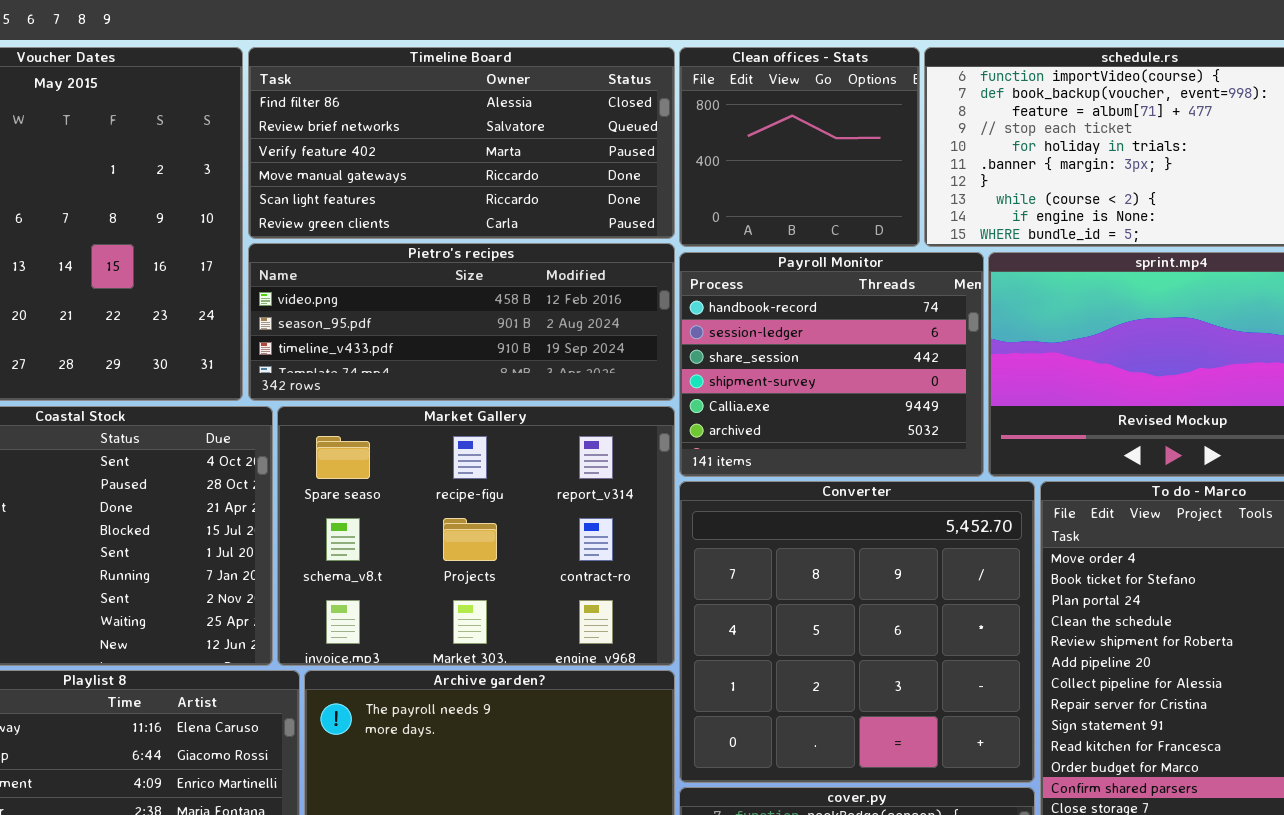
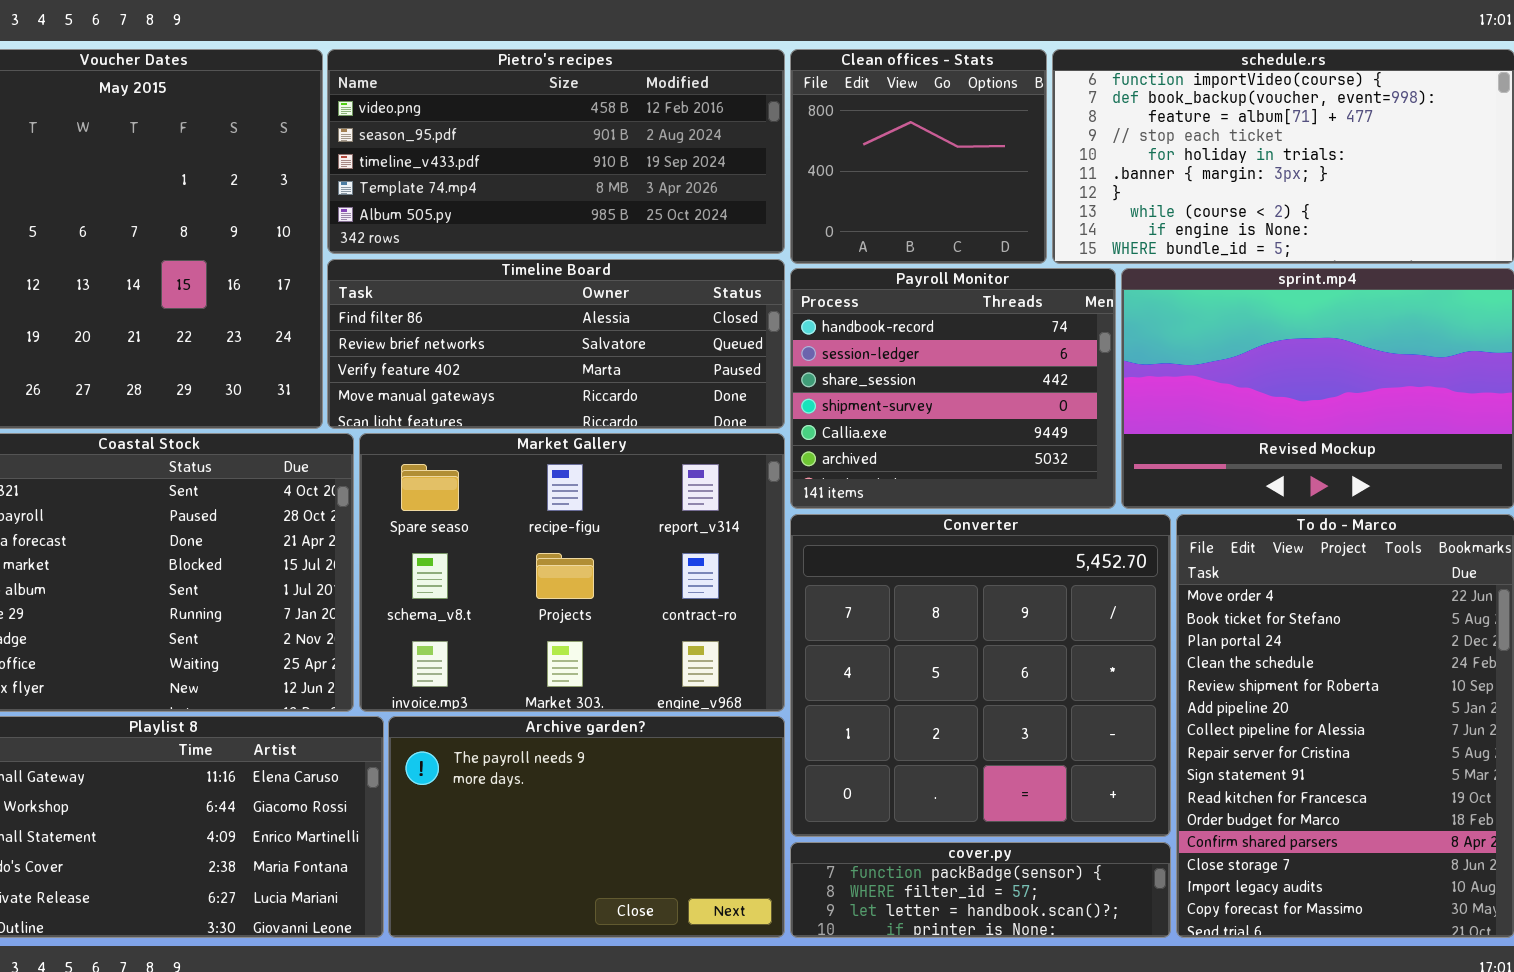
Timeline Board: [248,47,675,239] -> [327,259,785,429], moved, resized
Pietro's recipes: [248,243,675,401] -> [327,49,785,254], moved, resized

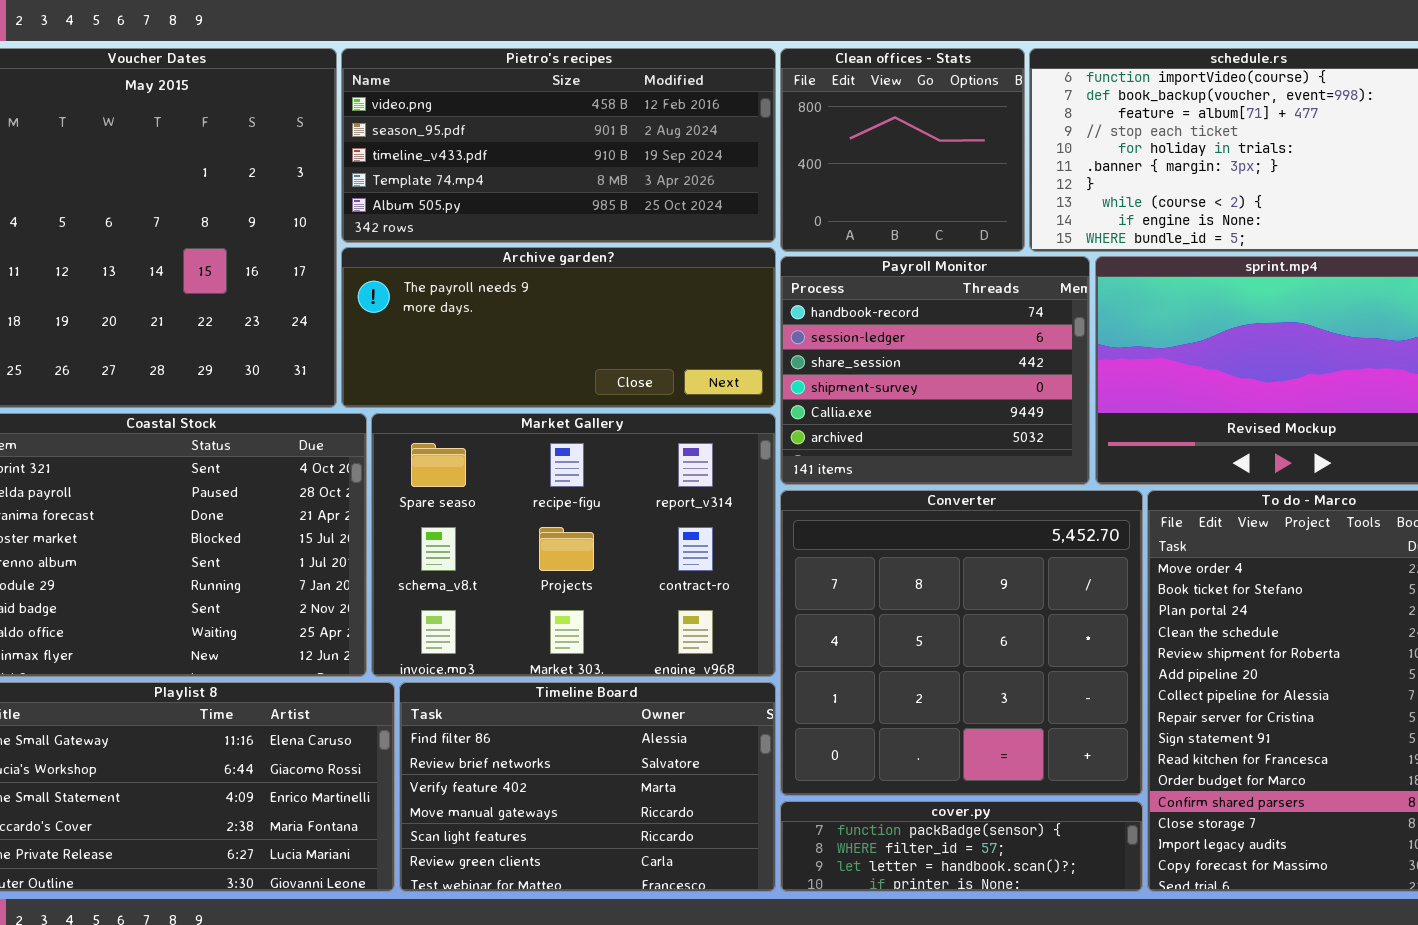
Timeline Board: [327,259,785,429] -> [399,682,776,892], moved, resized
Archive garden?: [388,716,785,938] -> [341,247,776,408], moved, resized

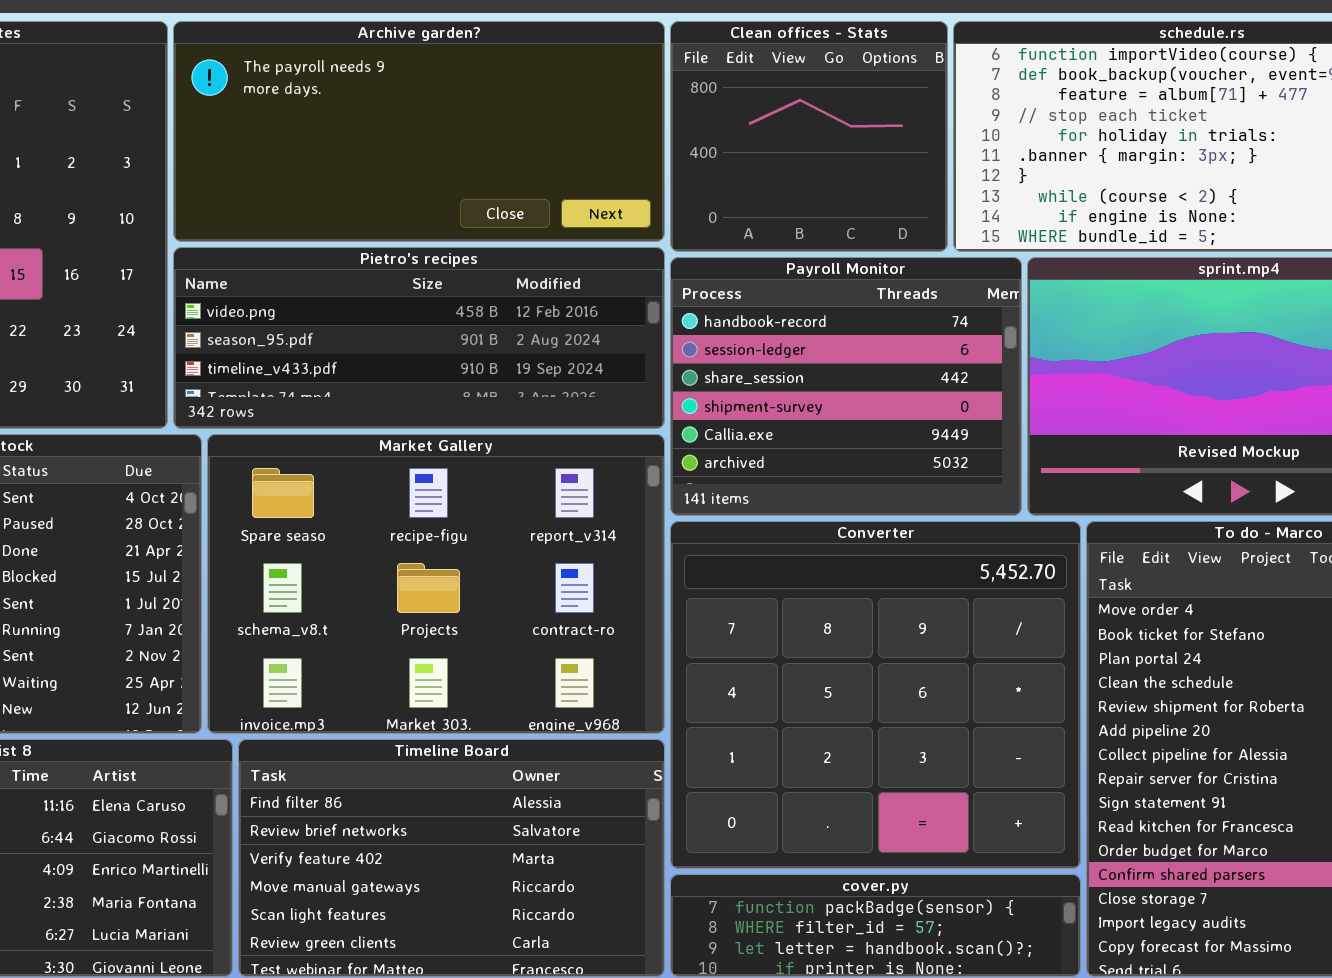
Pietro's recipes: [341,48,776,243] -> [173,247,665,429], moved, resized
Archive garden?: [341,247,776,408] -> [173,21,665,242], moved, resized

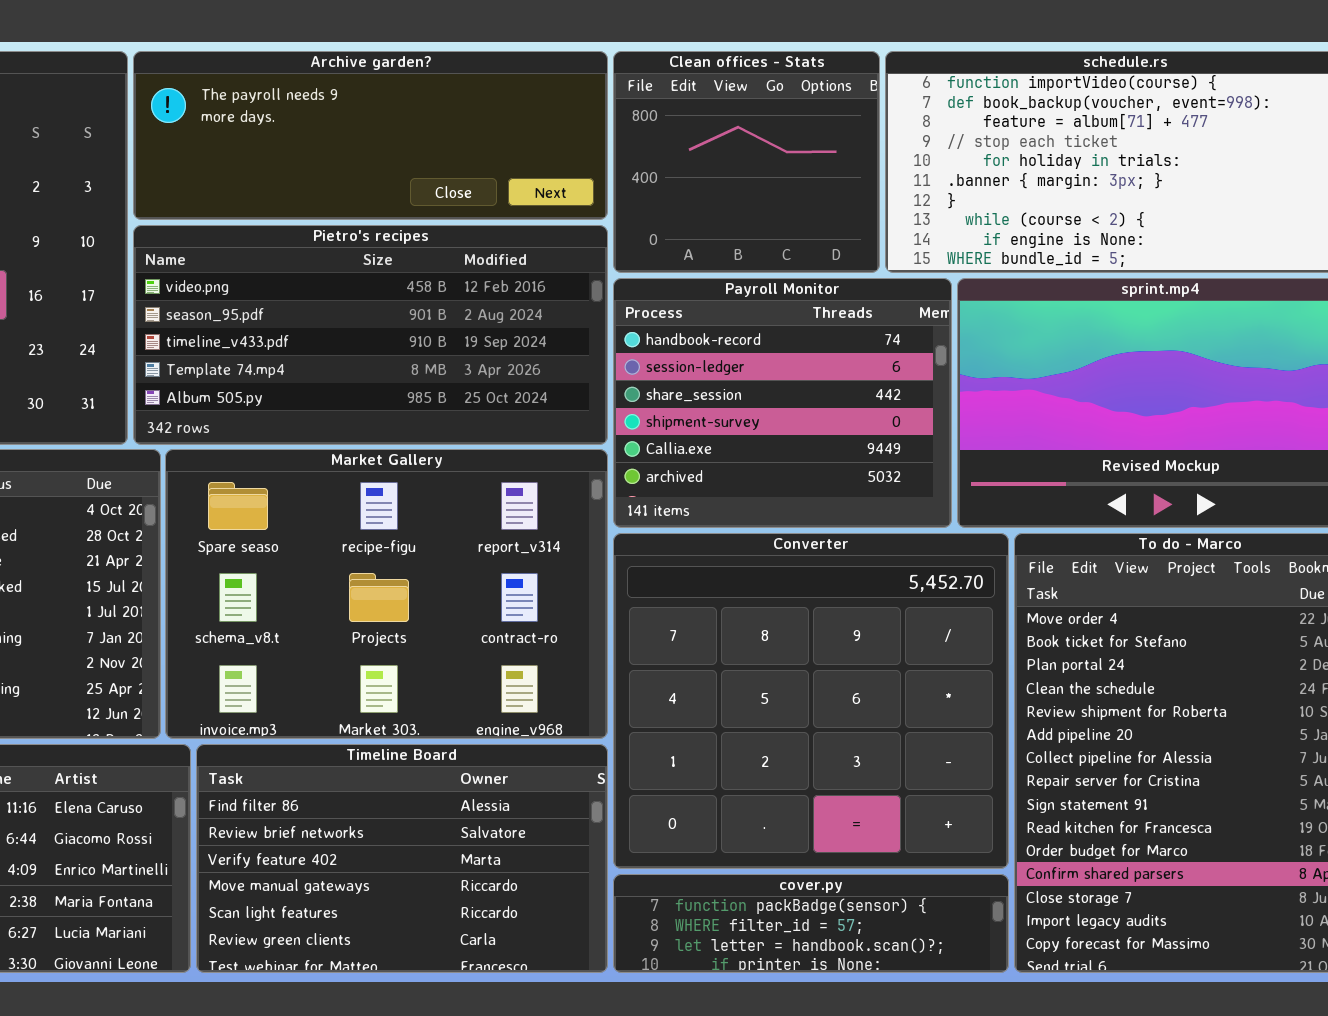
Archive garden?: [173,21,665,242] -> [133,51,608,220], resized
Pietro's recipes: [173,247,665,429] -> [133,225,608,445], resized

